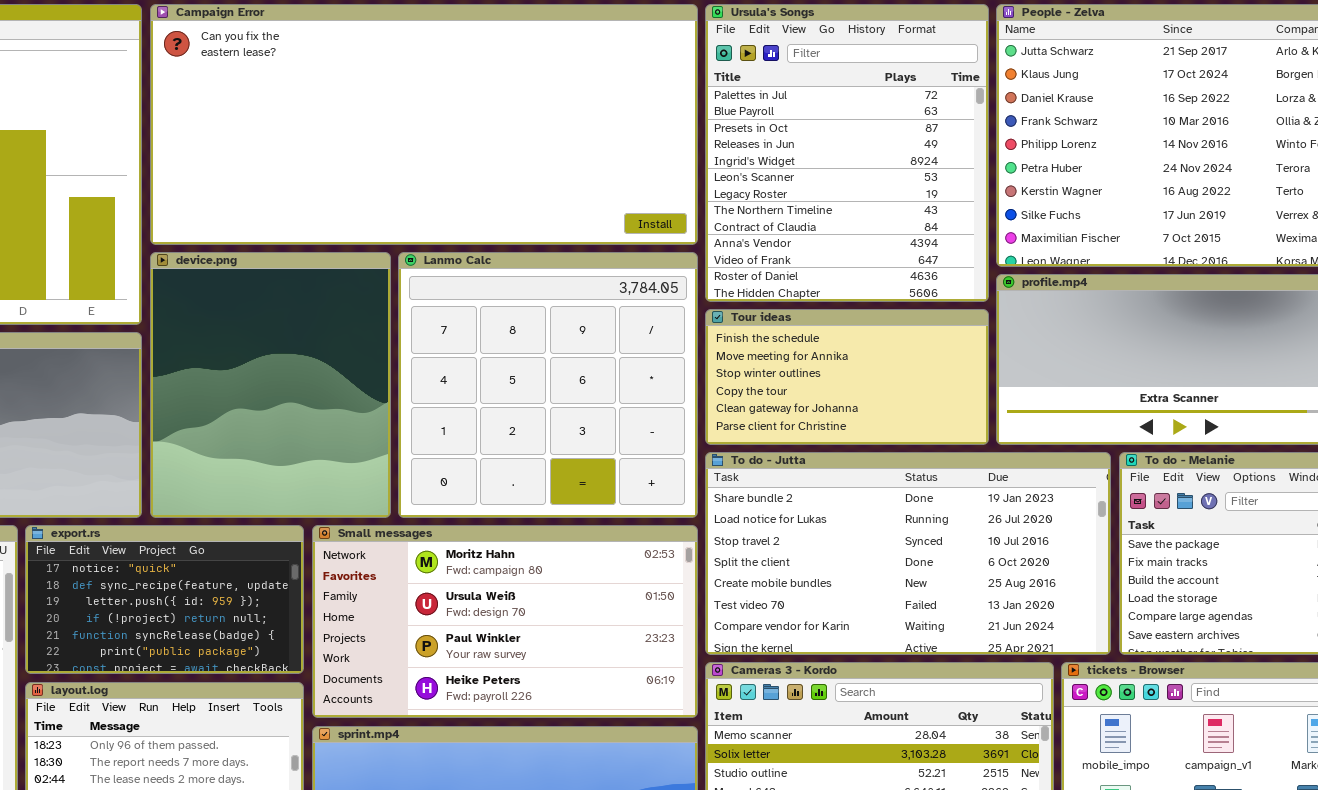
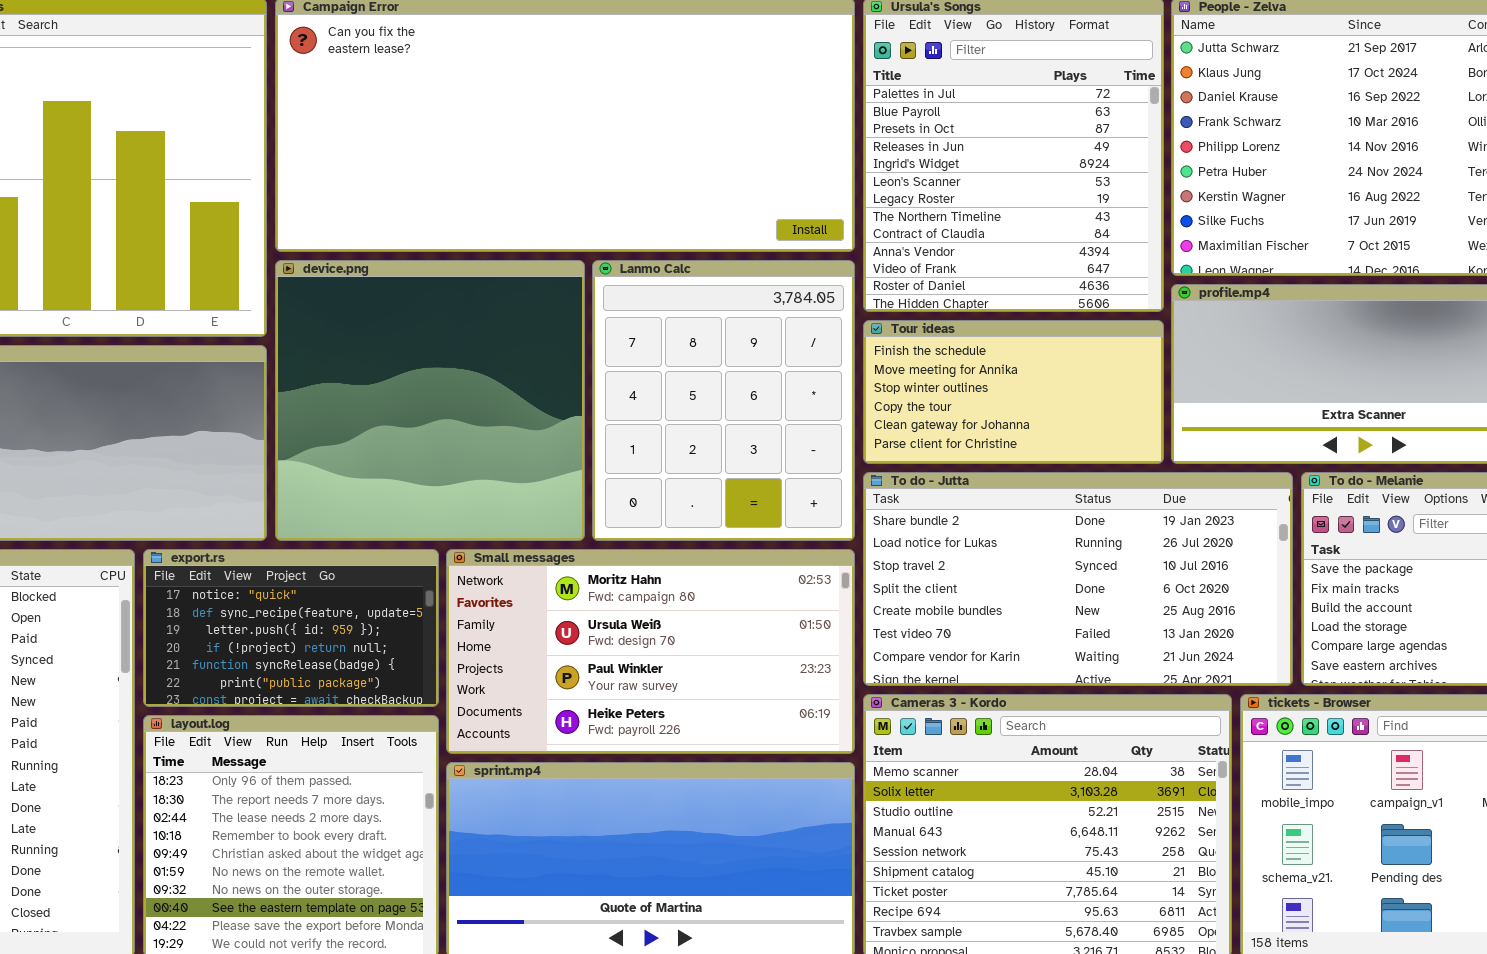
device.png: [150,252,391,518] -> [275,260,585,541], resized
Lanmo Calc: [398,252,698,518] -> [592,260,855,541], resized

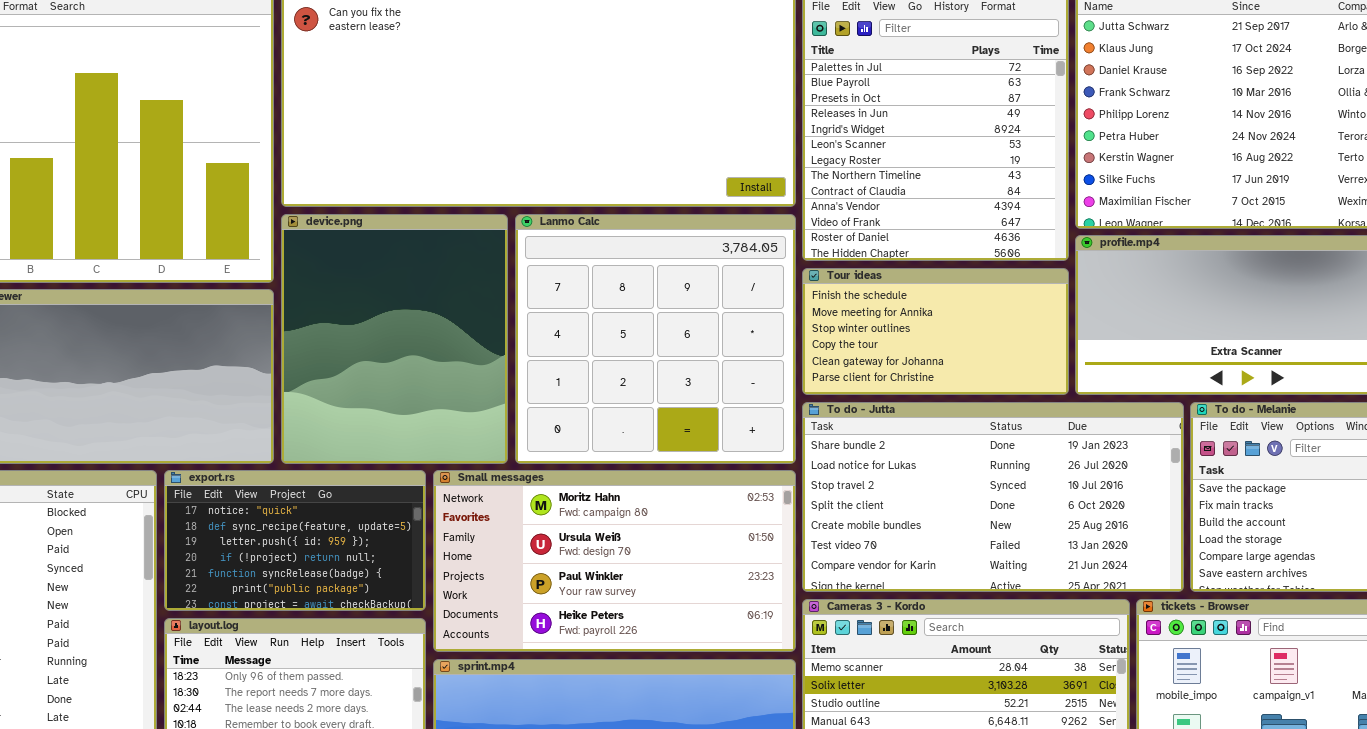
device.png: [275,260,585,541] -> [281,214,508,464], resized
Lanmo Calc: [592,260,855,541] -> [515,214,796,464], resized

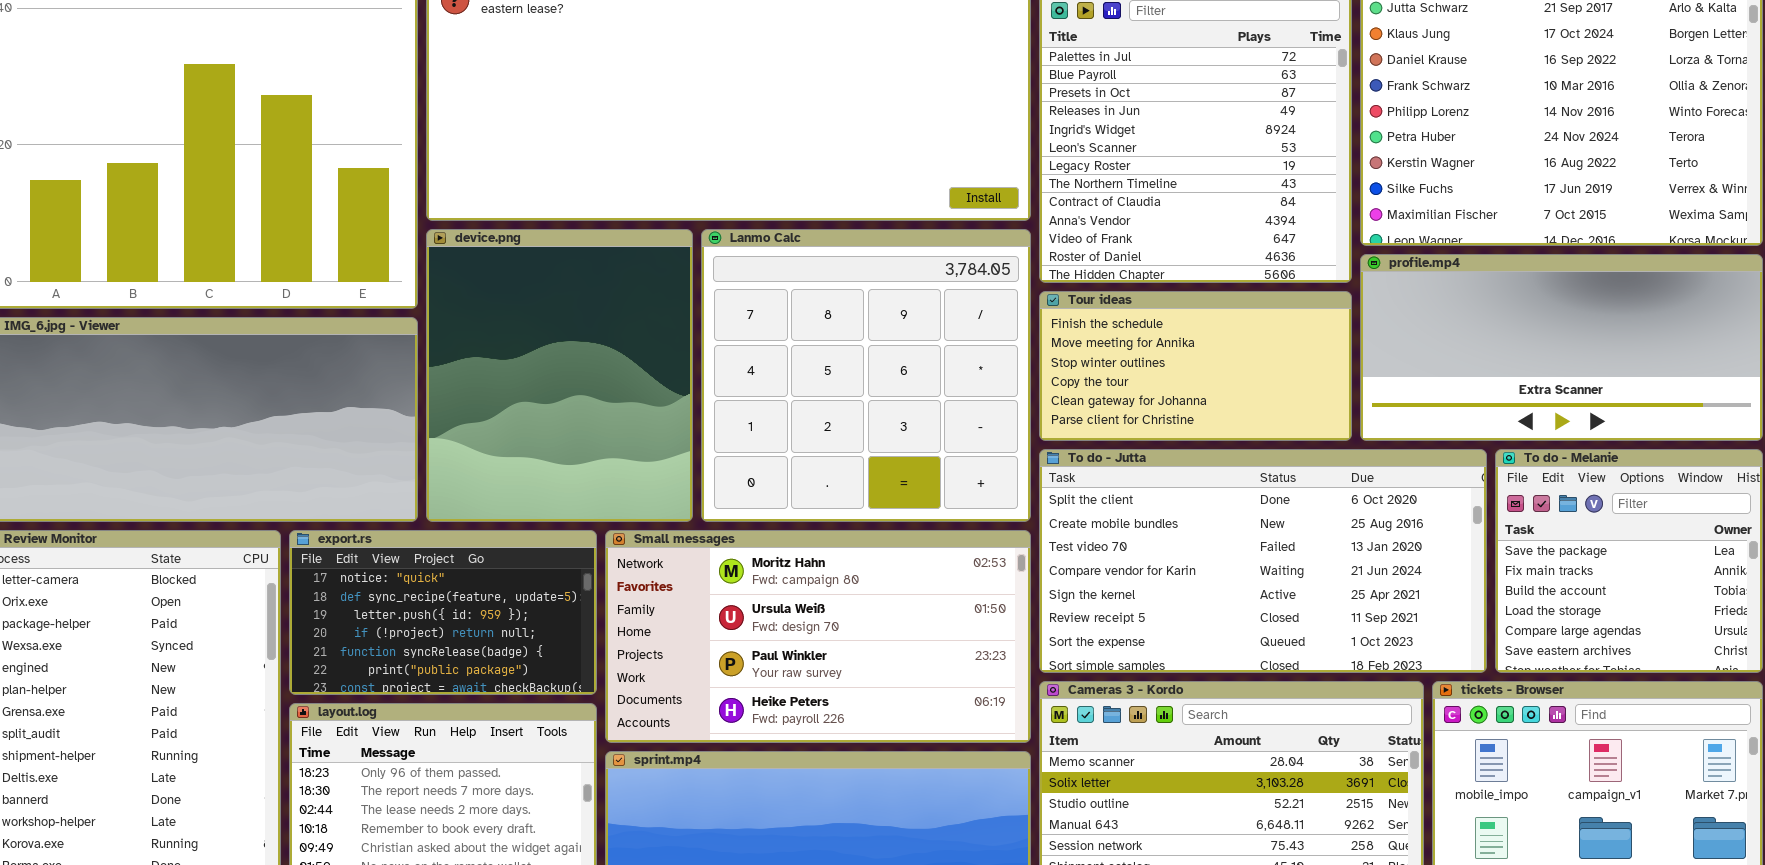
To do - Jutta: [802,402,1184,592] -> [1039,449,1487,673], scrolled down 3 rows

